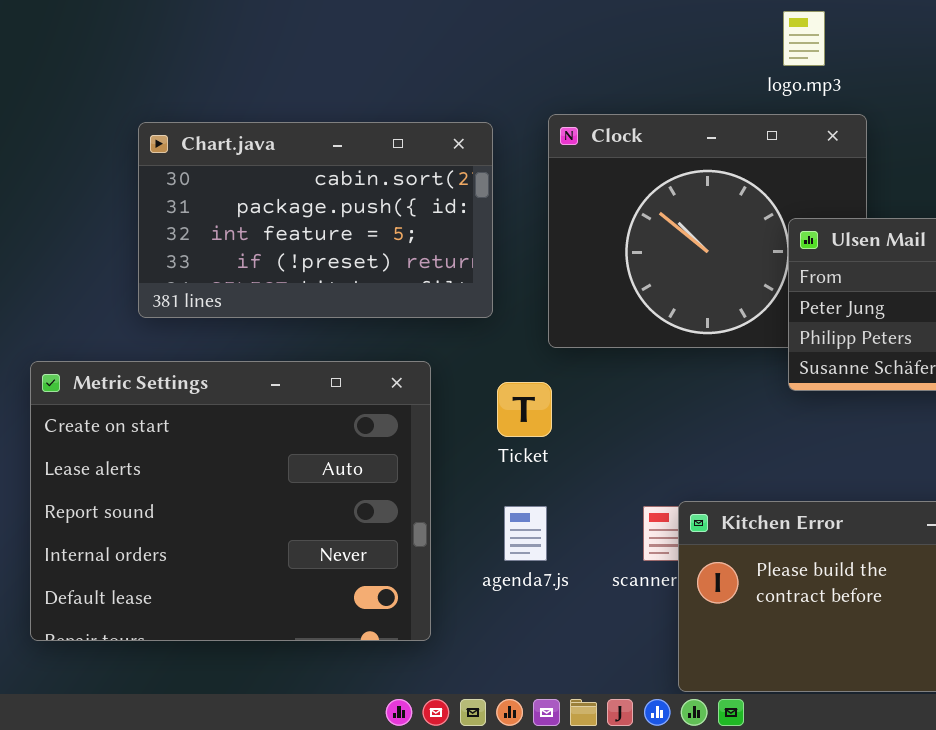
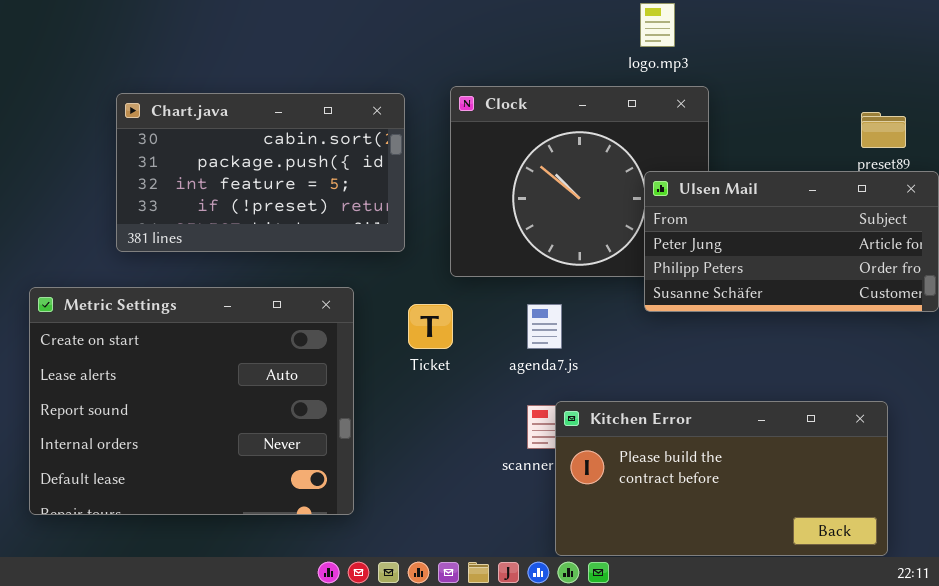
agenda7.js: [504,506,547,561] -> [527,304,562,349], moved

